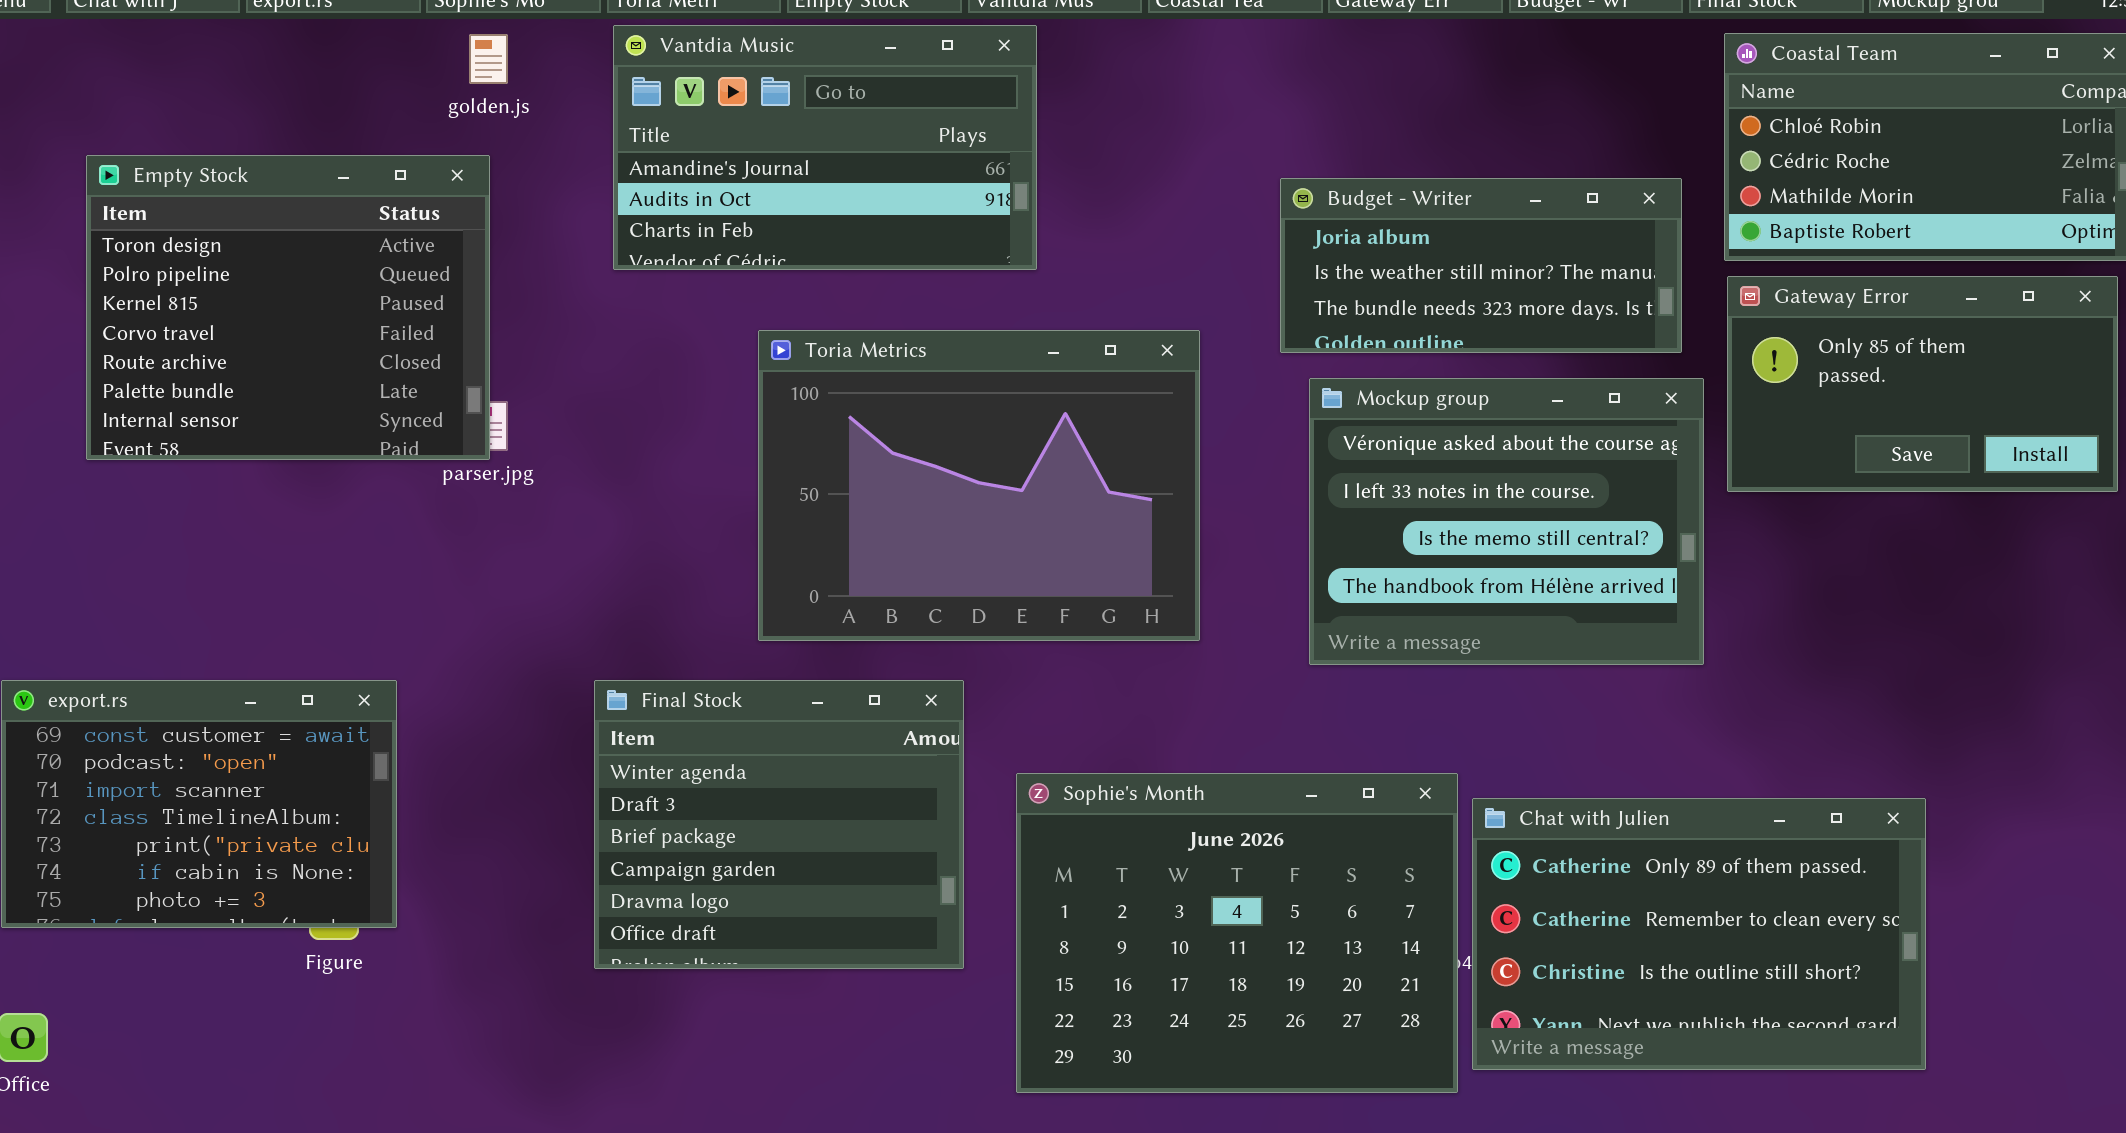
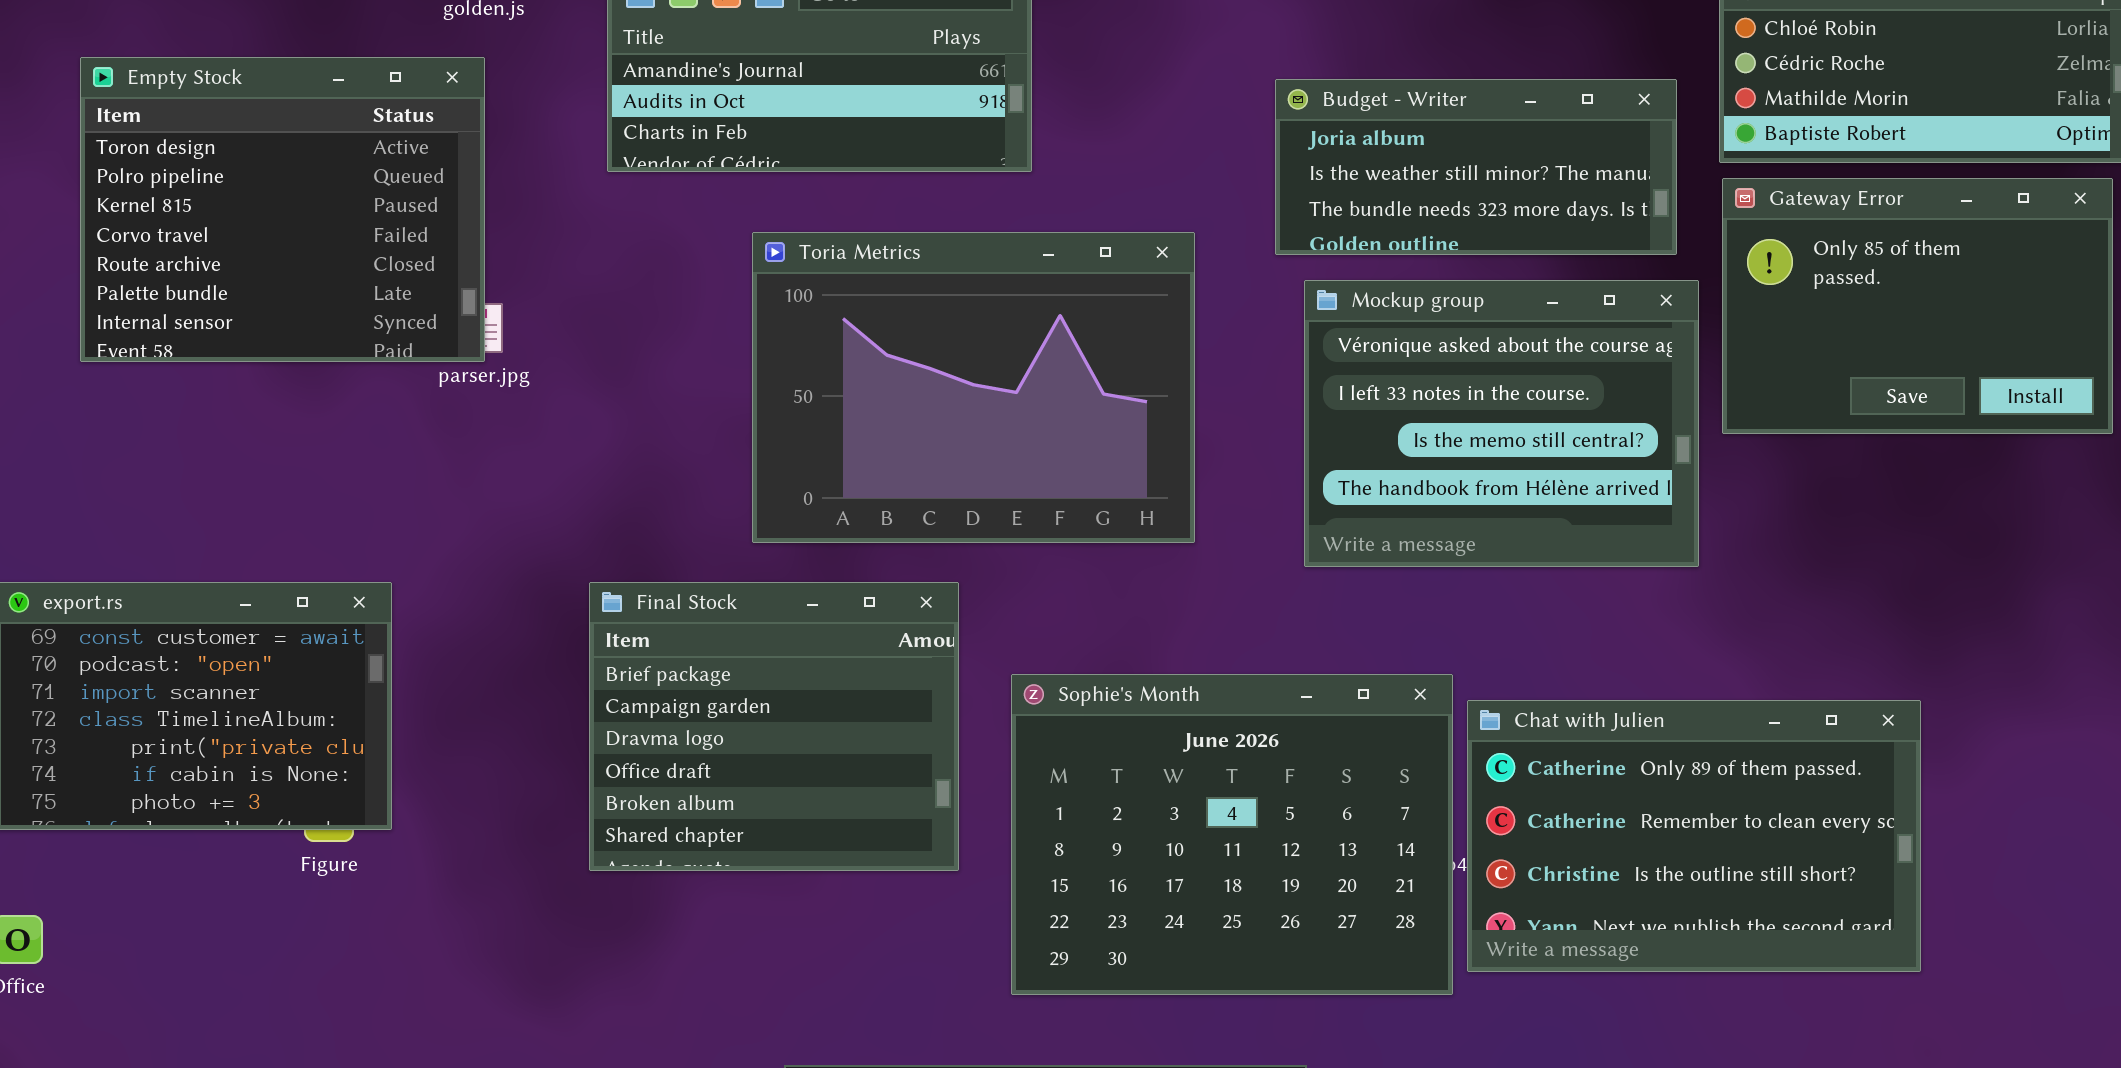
Gateway Error: [1727,276,2118,492] -> [1722,178,2113,434], resized
Final Stock: [594,680,964,969] -> [589,582,959,871], scrolled down 2 rows

